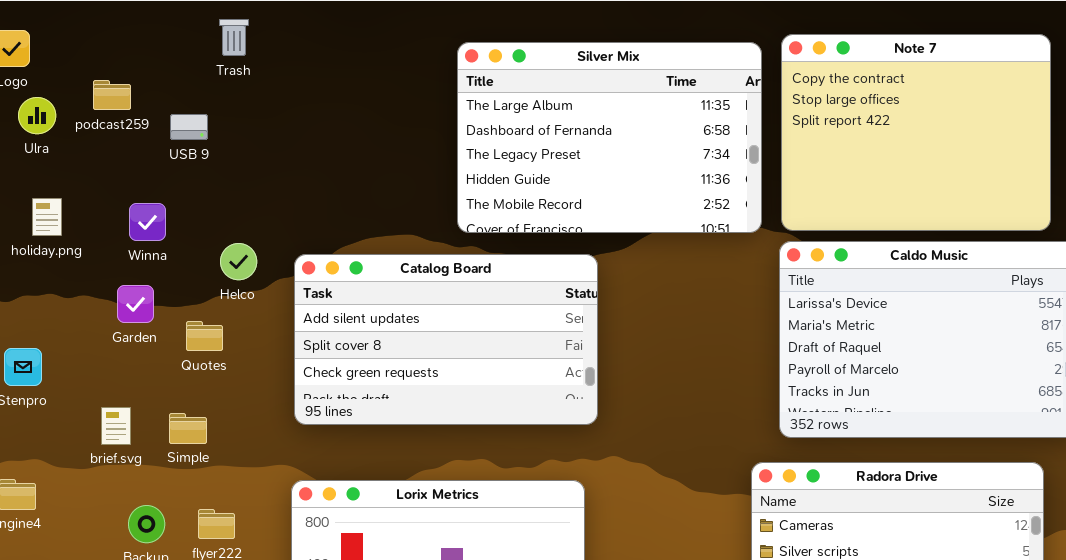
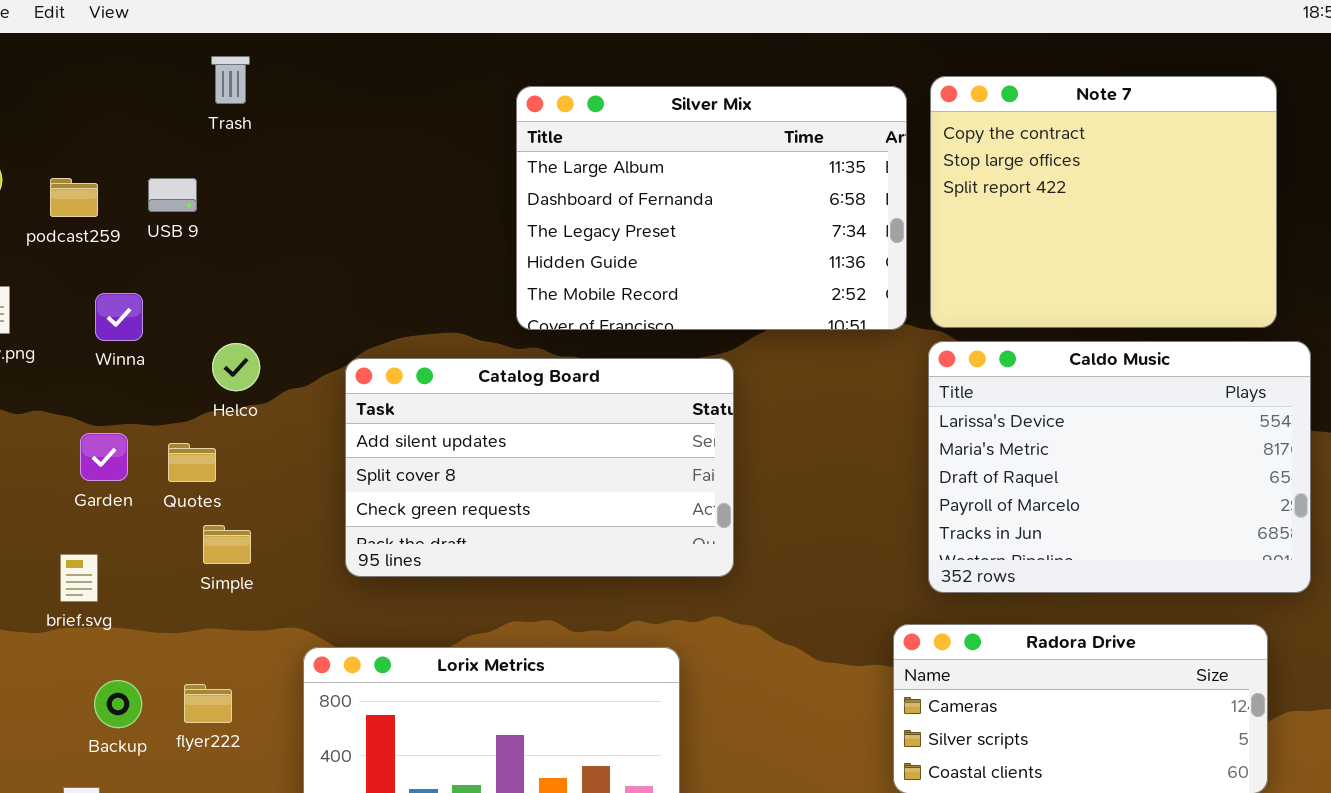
podcast259: [93,80,131,110] -> [50,178,98,217], moved
Catalog Board: [294,254,598,425] -> [345,358,734,577], moved
Garden: [117,285,154,323] -> [80,433,128,481], moved
Simple: [169,413,207,444] -> [203,525,251,564], moved

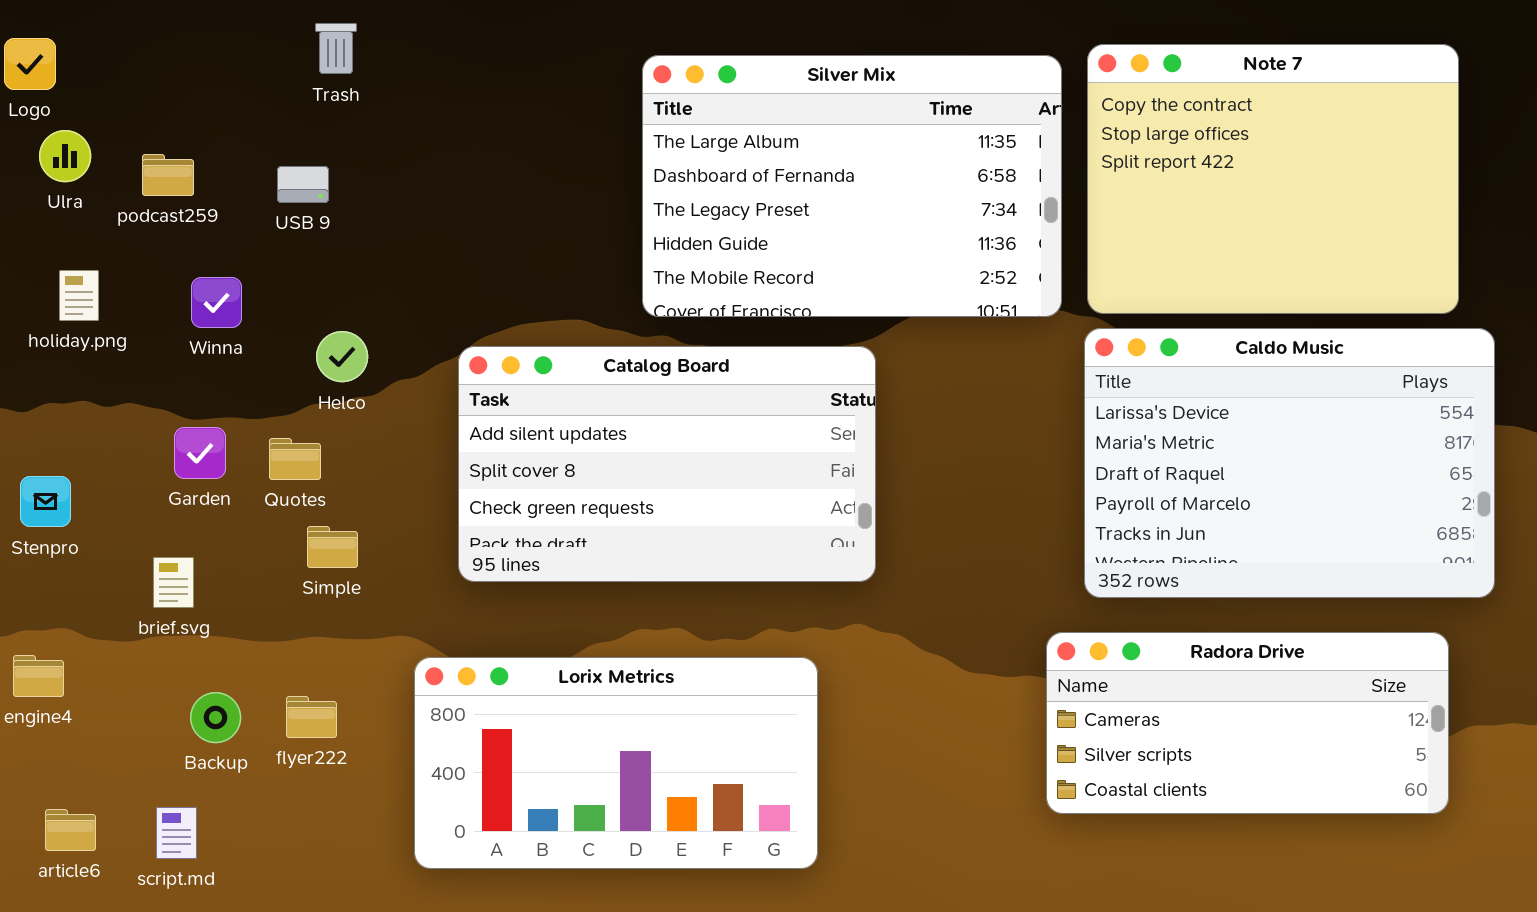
USB 9: [148,178,197,212] -> [277,166,329,203], moved

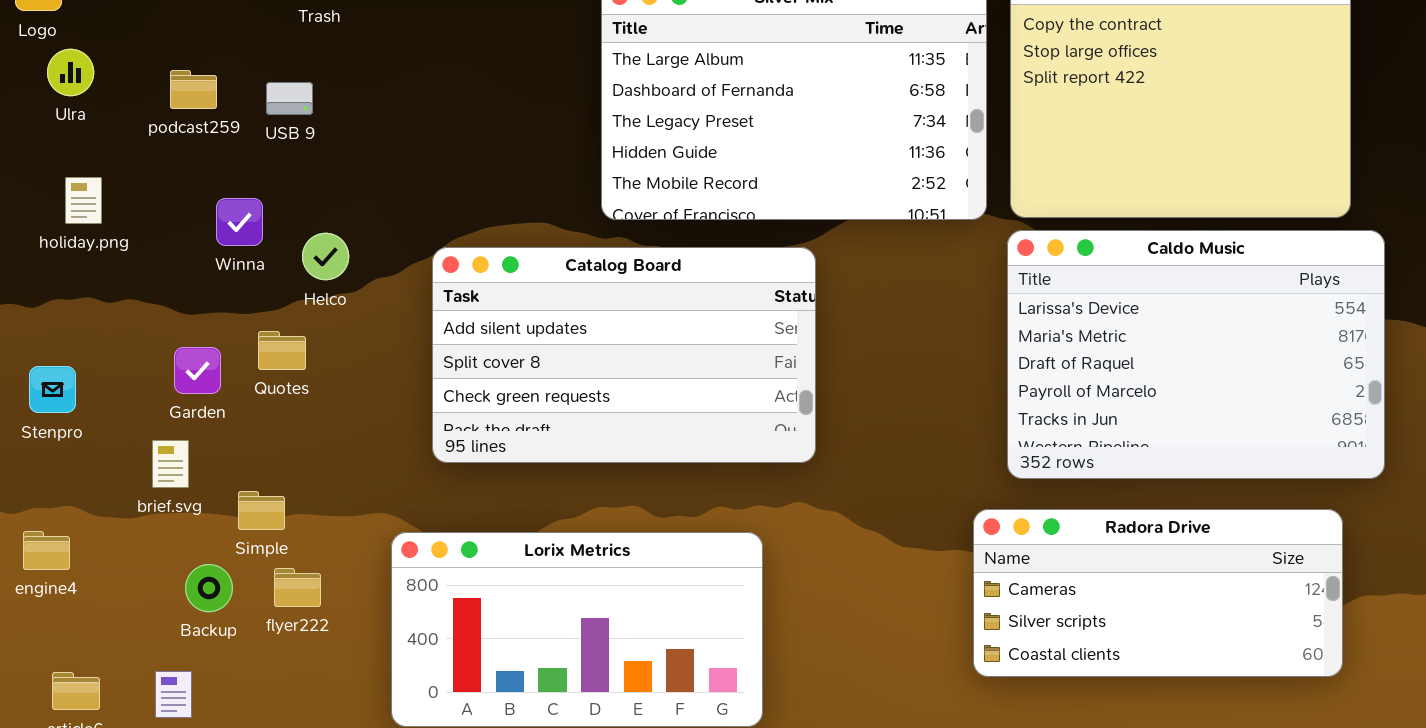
podcast259: [142,154,194,196] -> [170,70,217,109], moved
Winna: [191,277,242,328] -> [216,198,263,246], moved
Garden: [174,427,226,479] -> [174,347,221,394], moved
Simple: [307,526,358,568] -> [238,491,285,530], moved

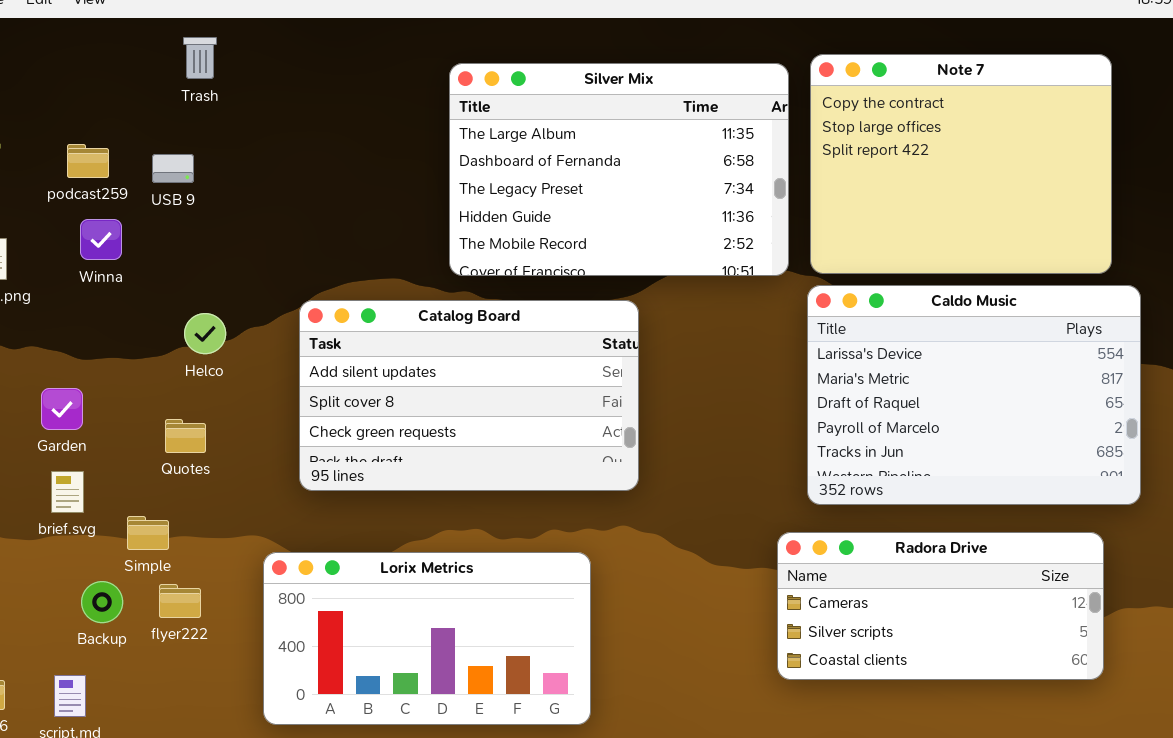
Winna: [216,198,263,246] -> [80,219,122,260], moved
Helco: [302,233,349,280] -> [184,313,226,354], moved
Quotes: [258,331,306,370] -> [165,419,206,453], moved
Garden: [174,347,221,394] -> [41,388,83,430], moved

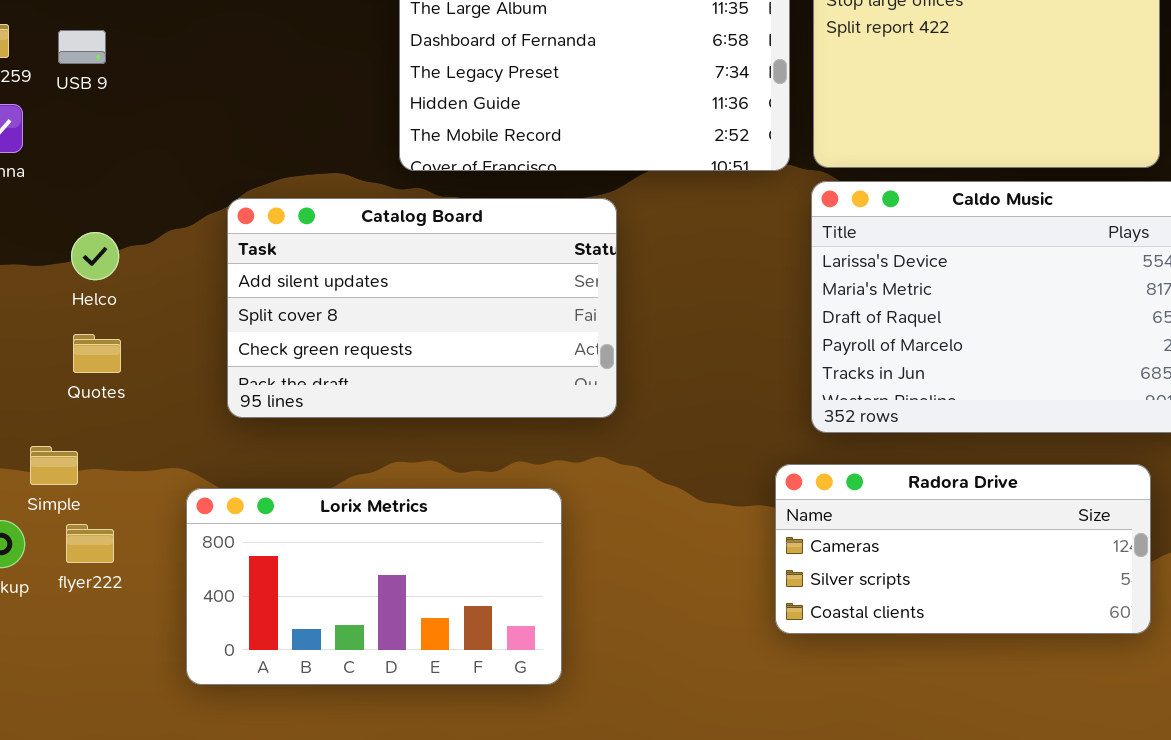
Helco: [184,313,226,354] -> [71,232,119,280], moved

